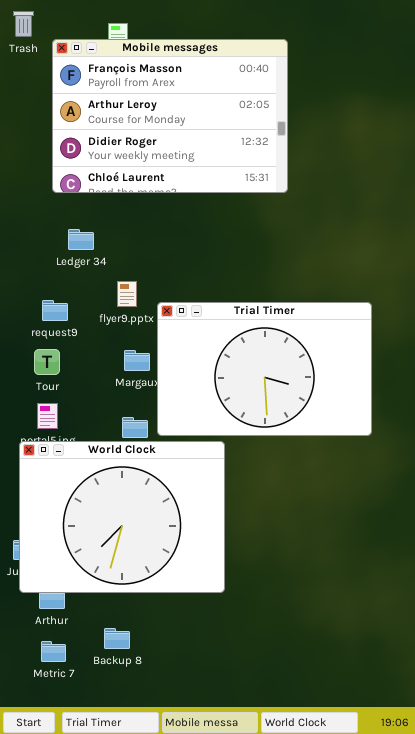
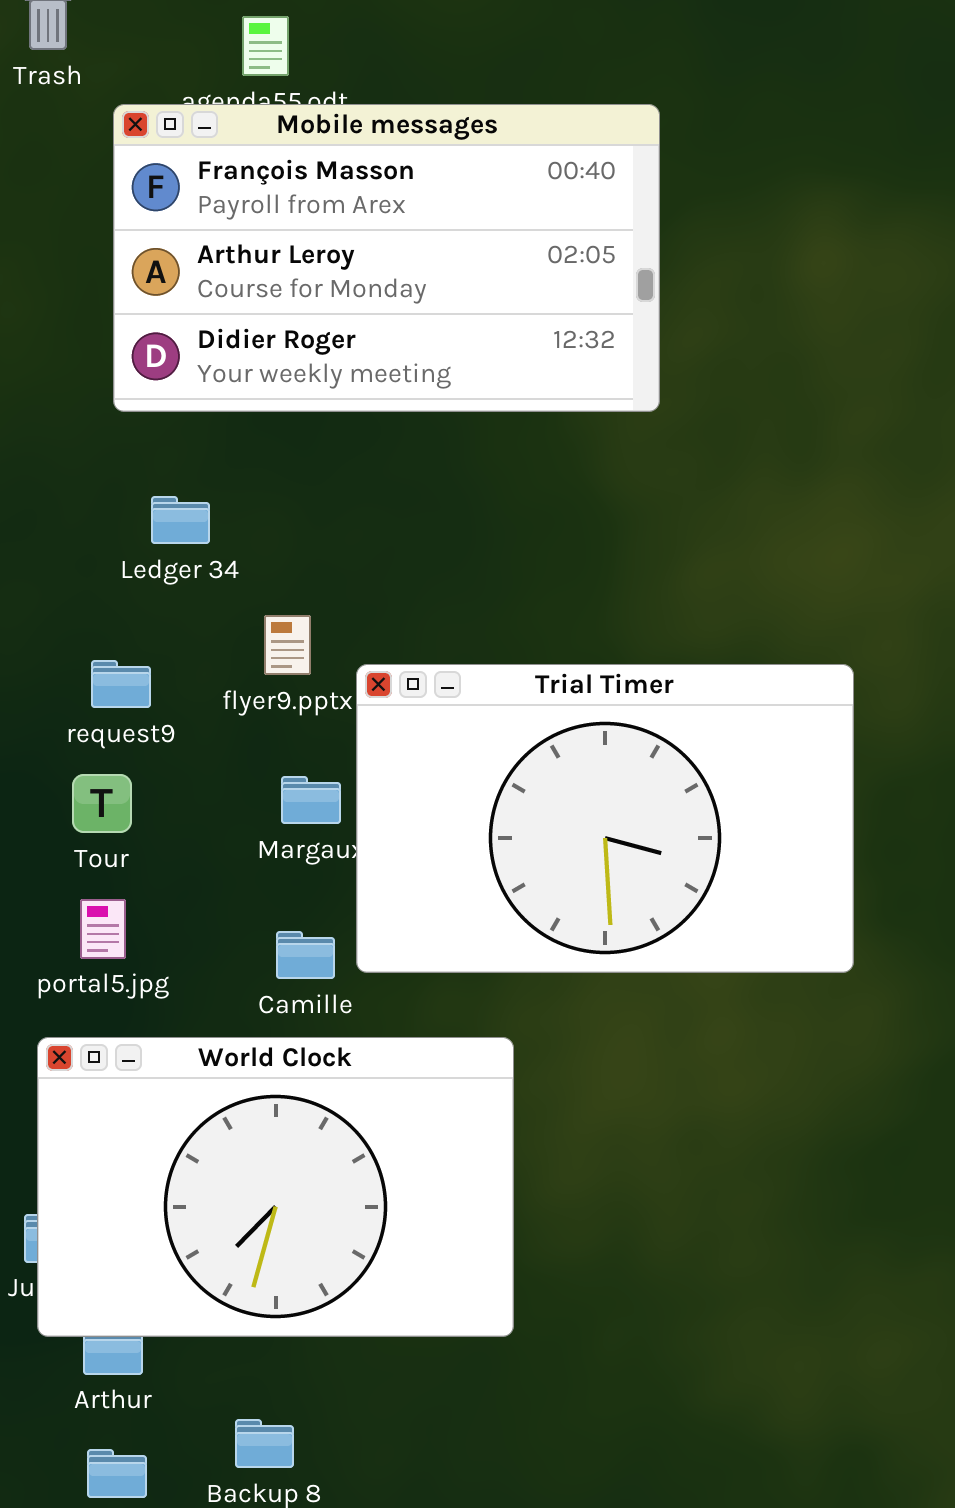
Mobile messages: [52,39,288,193] -> [113,104,660,412], resized
World Clock: [19,441,225,593] -> [37,1037,514,1337], resized

